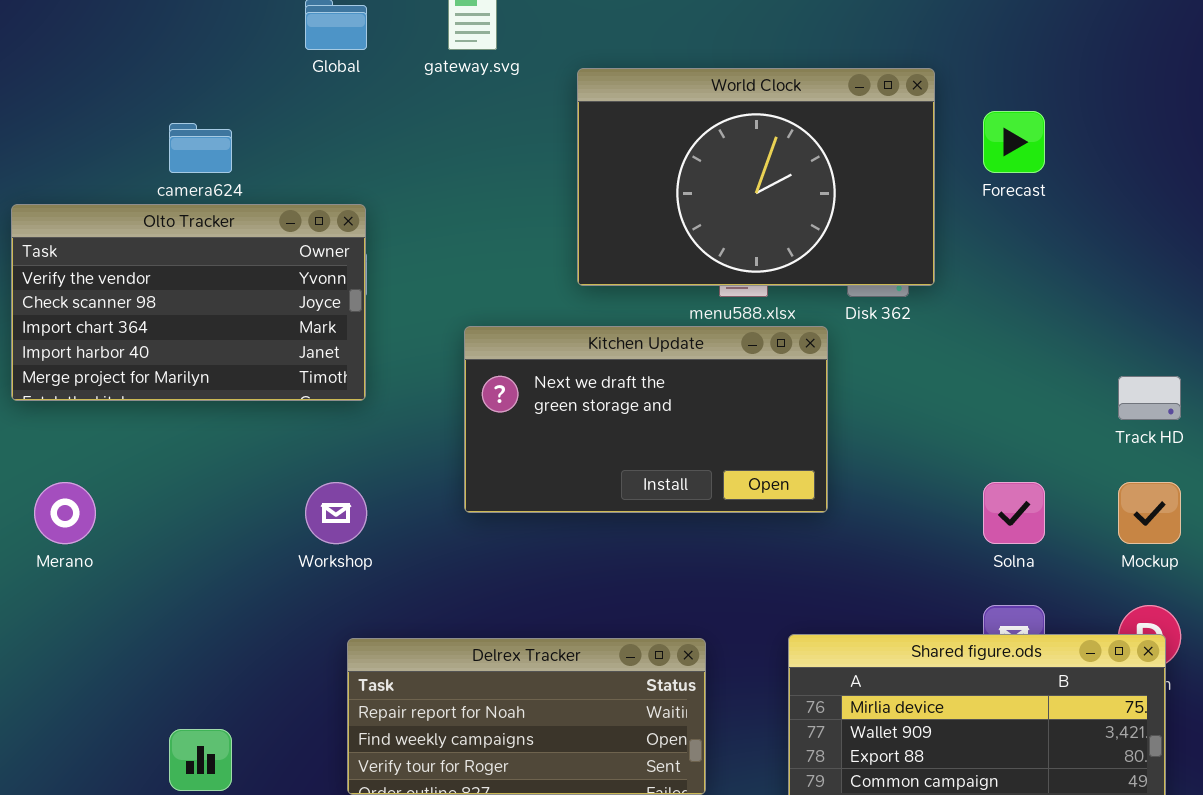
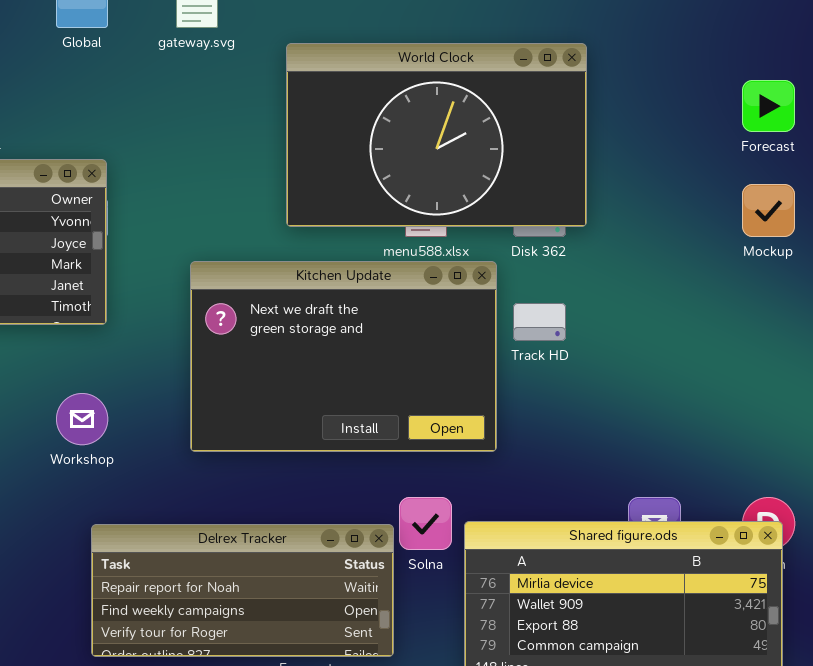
Forecast: [983,111,1045,173] -> [742,80,795,132], moved
Kitchen Update: [464,326,828,513] -> [190,261,497,452], resized
Track HD: [1118,376,1181,420] -> [513,303,566,341], moved
Solna: [983,482,1045,544] -> [399,497,452,550], moved
Mockup: [1118,482,1181,544] -> [742,184,795,237], moved

